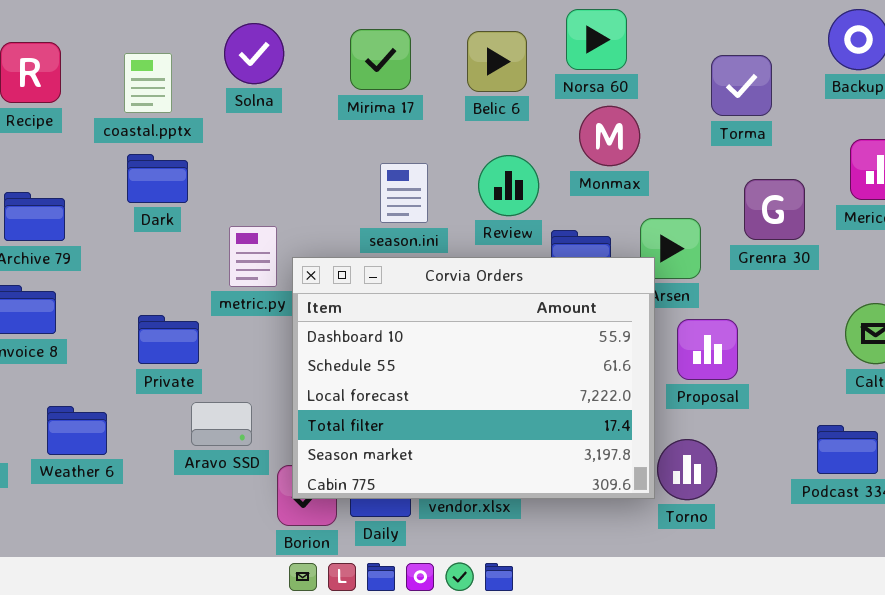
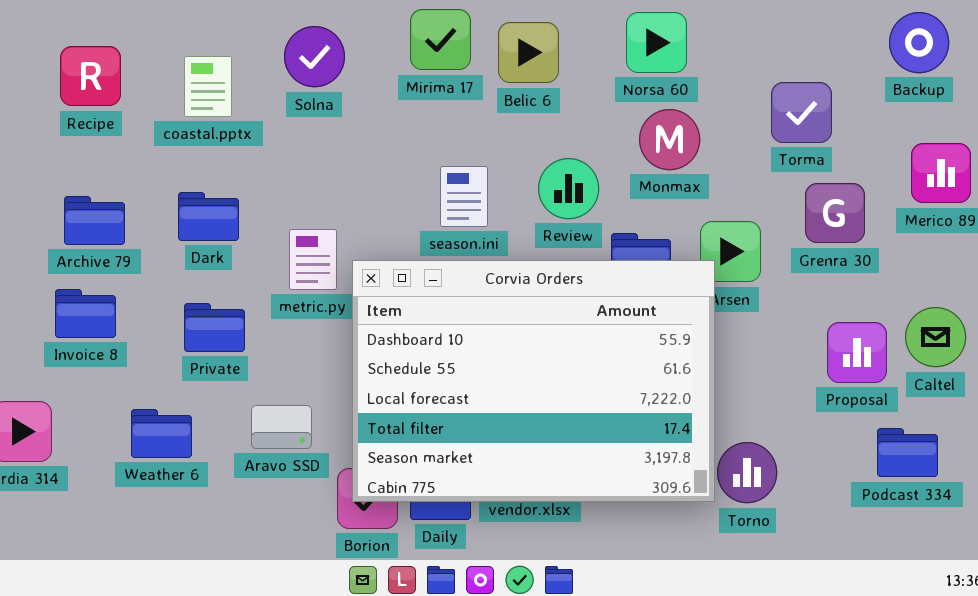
Mirima 17: [350,29,411,90] -> [410,9,471,70], moved
Belic 6: [467,31,527,92] -> [498,22,559,83], moved
Torma: [711,55,772,116] -> [771,82,832,143], moved
Dark: [127,154,188,203] -> [178,192,239,241], moved
Private: [138,315,199,364] -> [184,303,245,352], moved
Proposal: [677,319,738,380] -> [827,322,887,383], moved
Weather 6: [47,406,107,455] -> [131,409,192,458], moved

